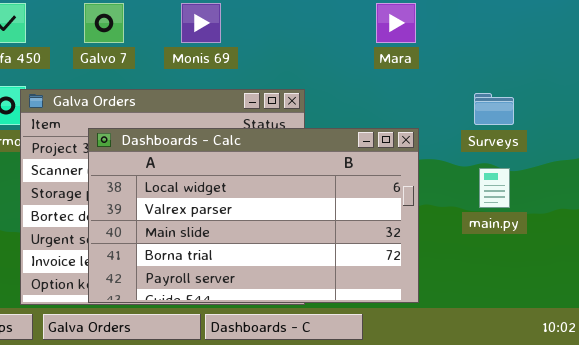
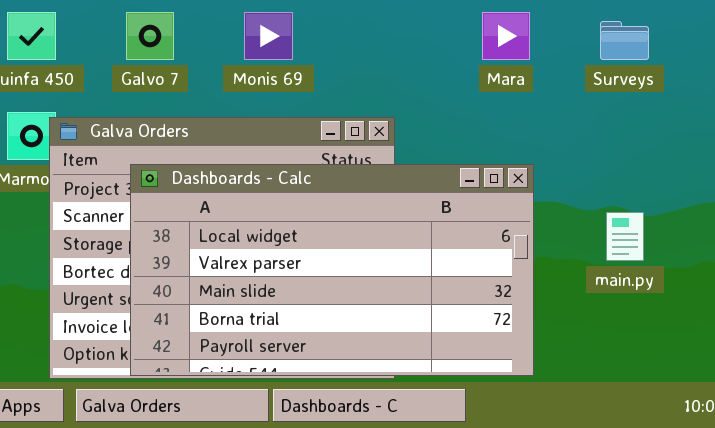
Surveys: [474,93,514,125] -> [600,21,649,60], moved

